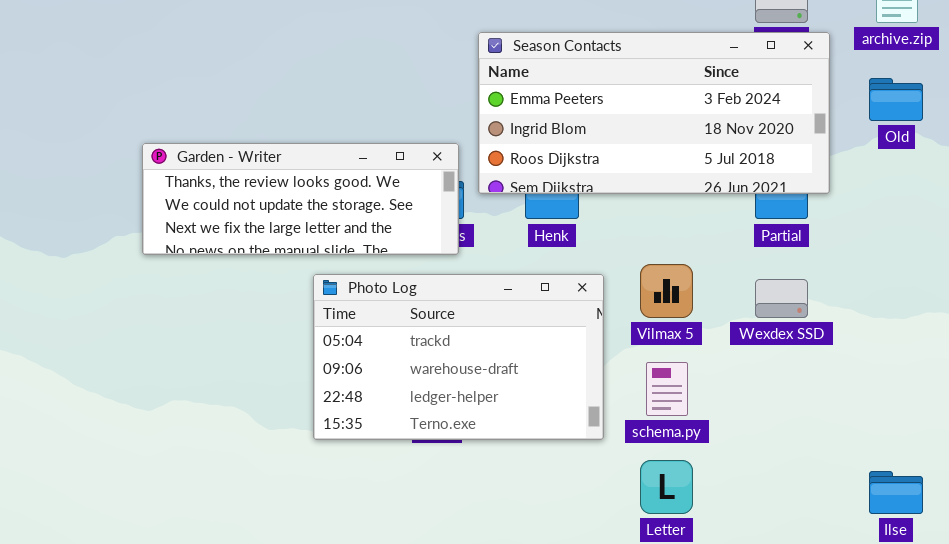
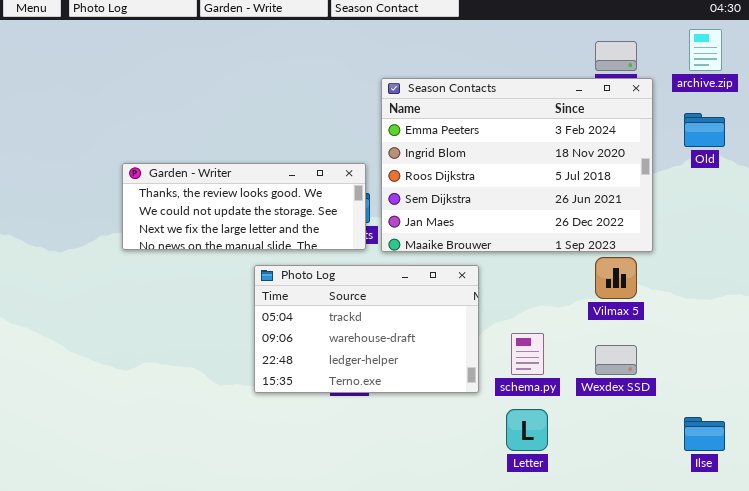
Season Contacts: [478,32,830,194] -> [381,78,653,252], resized
Vilmax 5: [640,264,693,318] -> [595,257,637,299], moved
Wexdex SSD: [755,279,808,318] -> [595,345,637,375], moved

